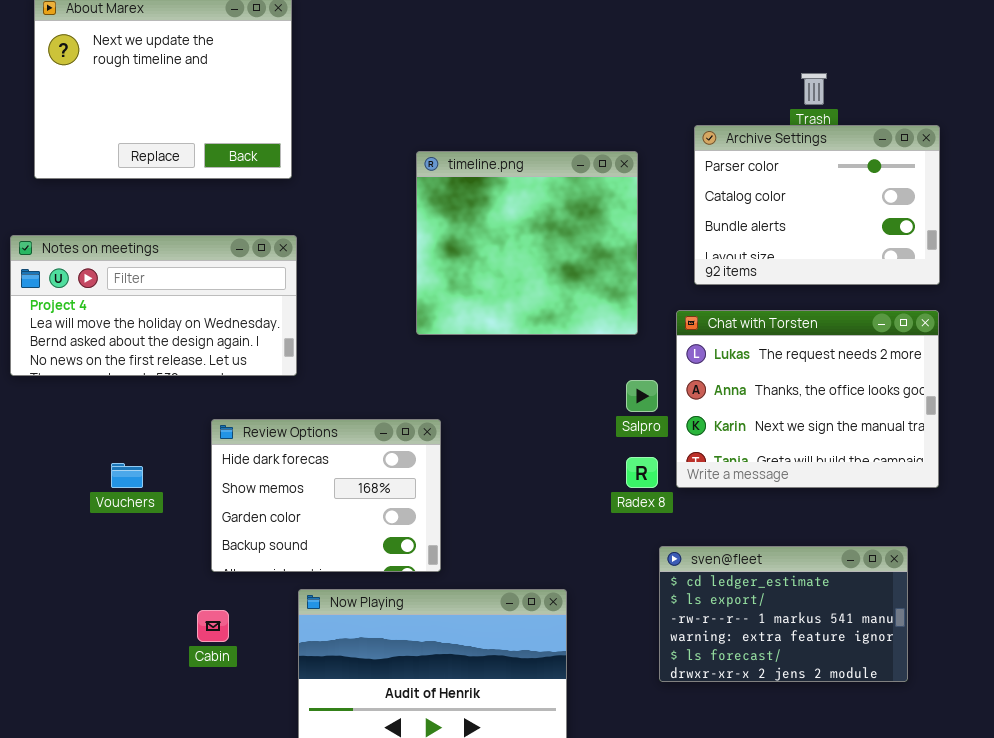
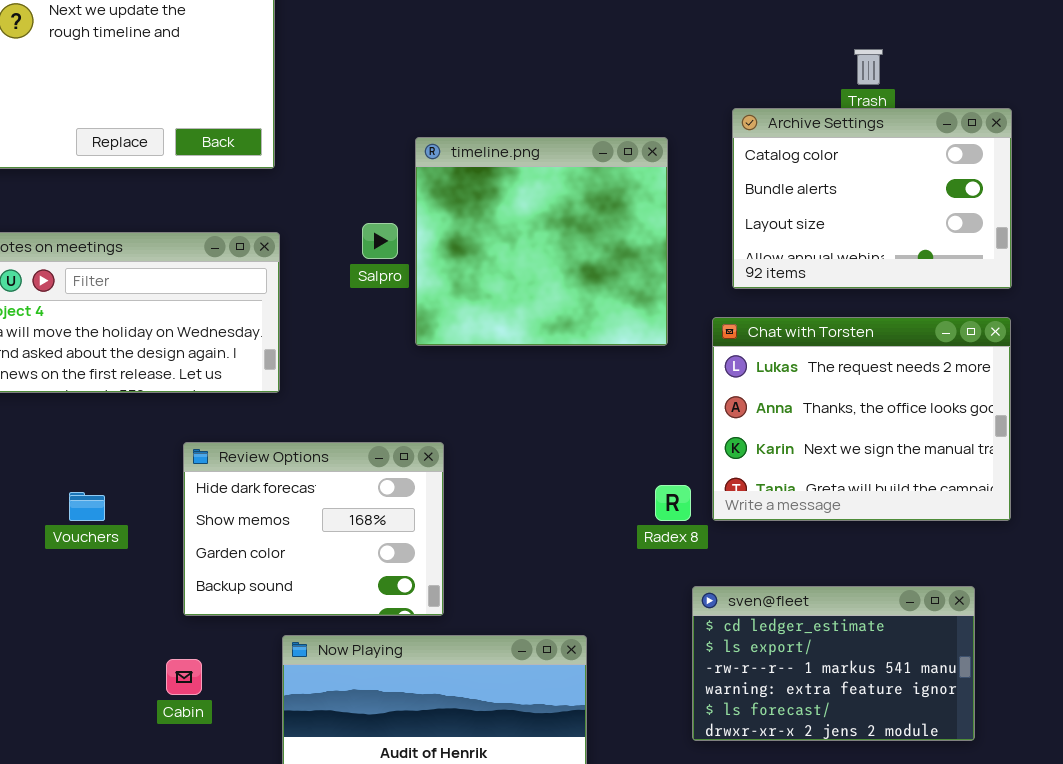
Archive Settings: [694,125,940,285] -> [732,108,1012,289], scrolled down 1 row
Salpro: [626,380,658,412] -> [362,223,398,259], moved

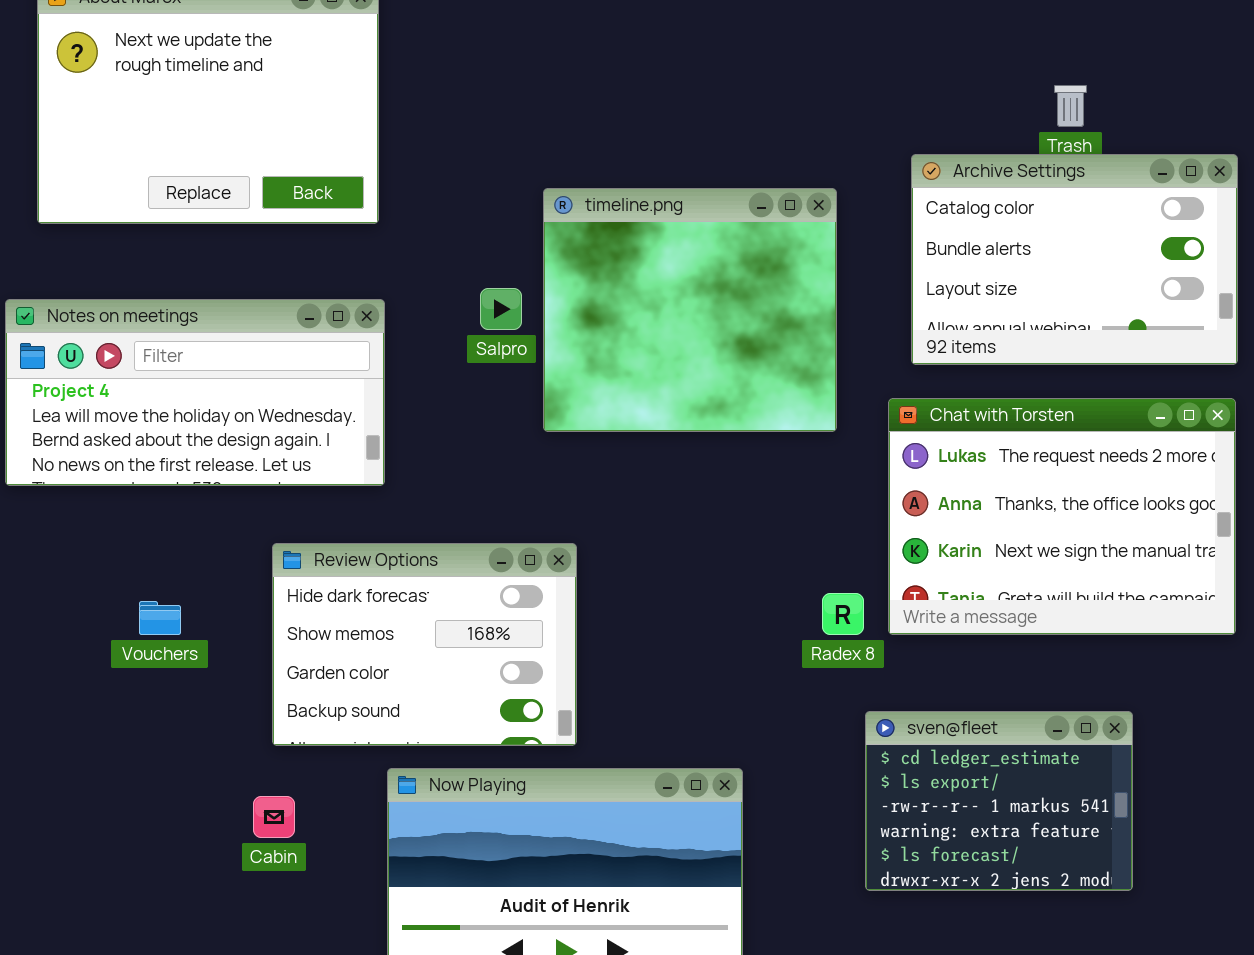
sven@fleet: [692,586,975,741] -> [865,711,1133,891], resized

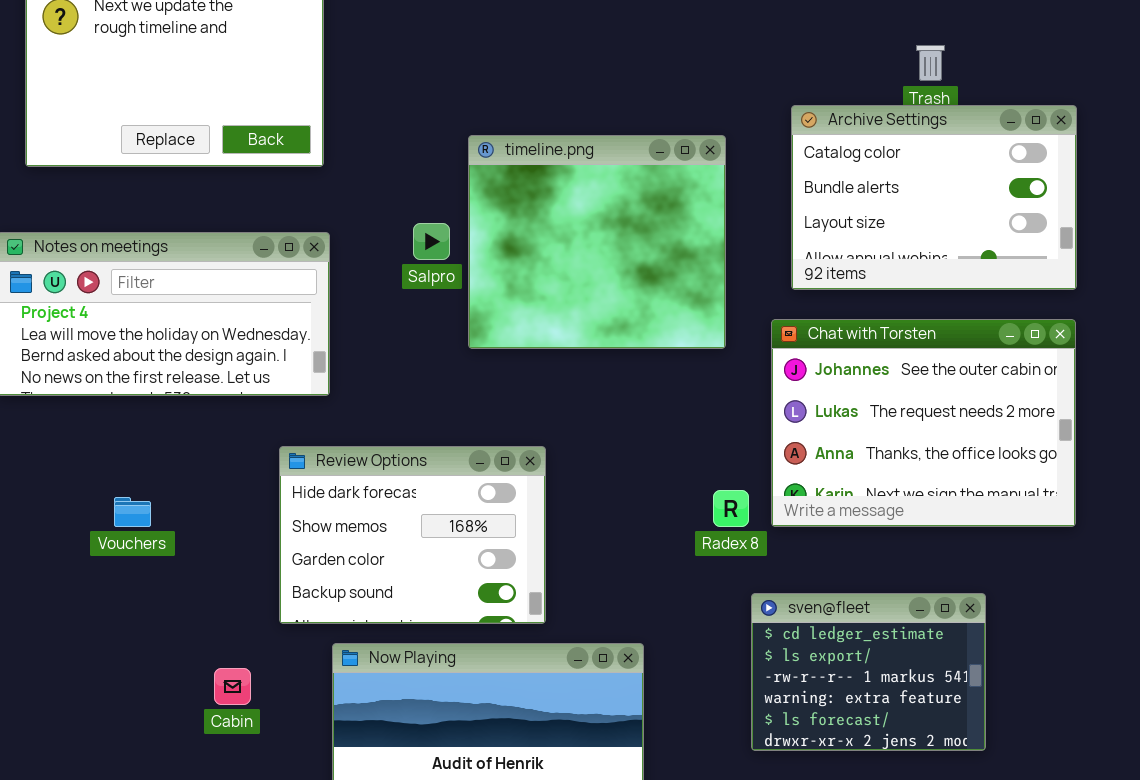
Chat with Torsten: [888,398,1236,635] -> [771,319,1076,527], scrolled up 1 row
Review Options: [272,543,577,746] -> [279,446,546,624], moved

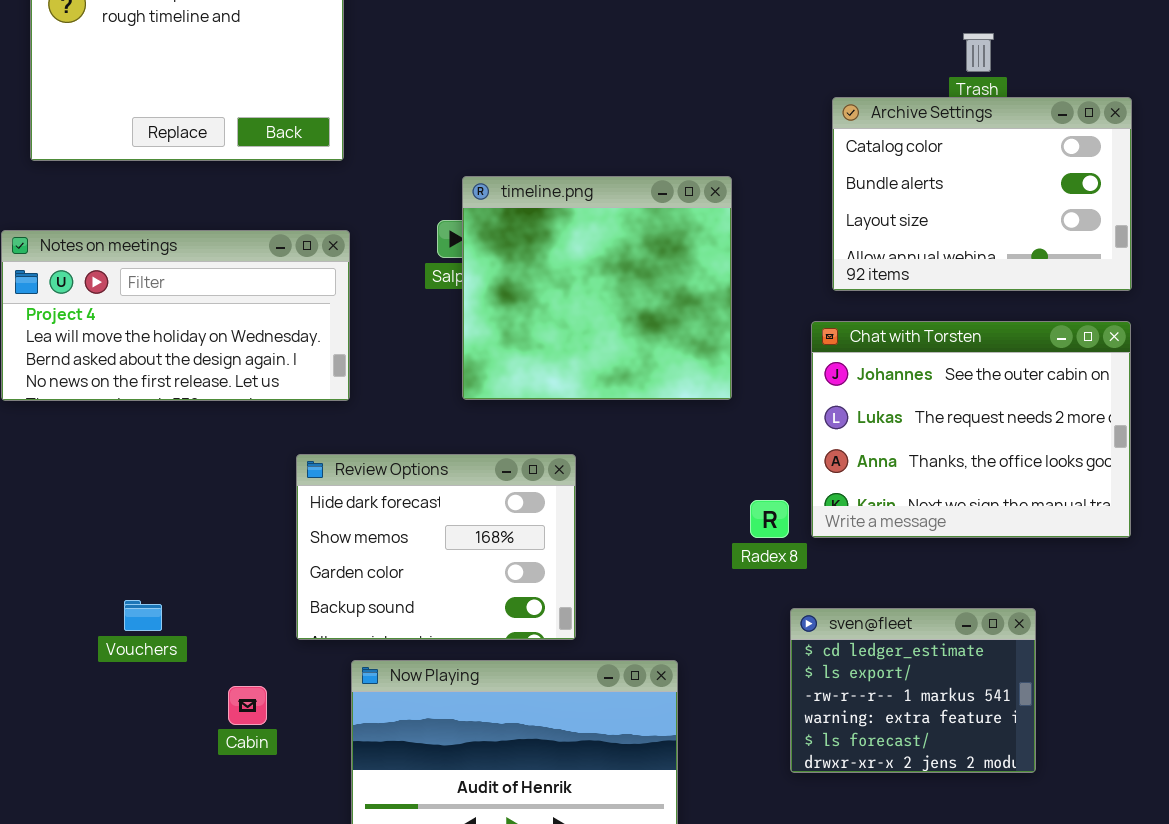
timeline.png: [468,135,726,349] -> [462,176,732,400], moved
Vouchers: [114,497,151,527] -> [124,600,162,631], moved

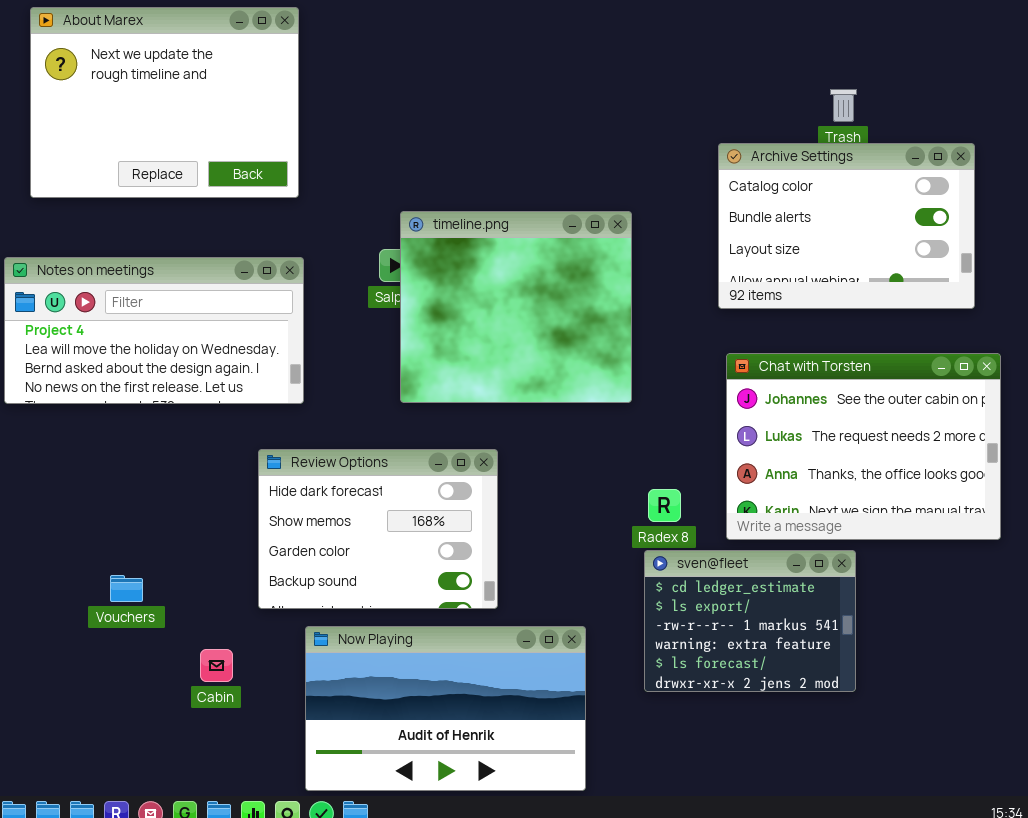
Chat with Torsten: [811,321,1131,538] -> [726,353,1001,540], moved
sven@fleet: [790,608,1036,773] -> [644,550,856,692], moved

